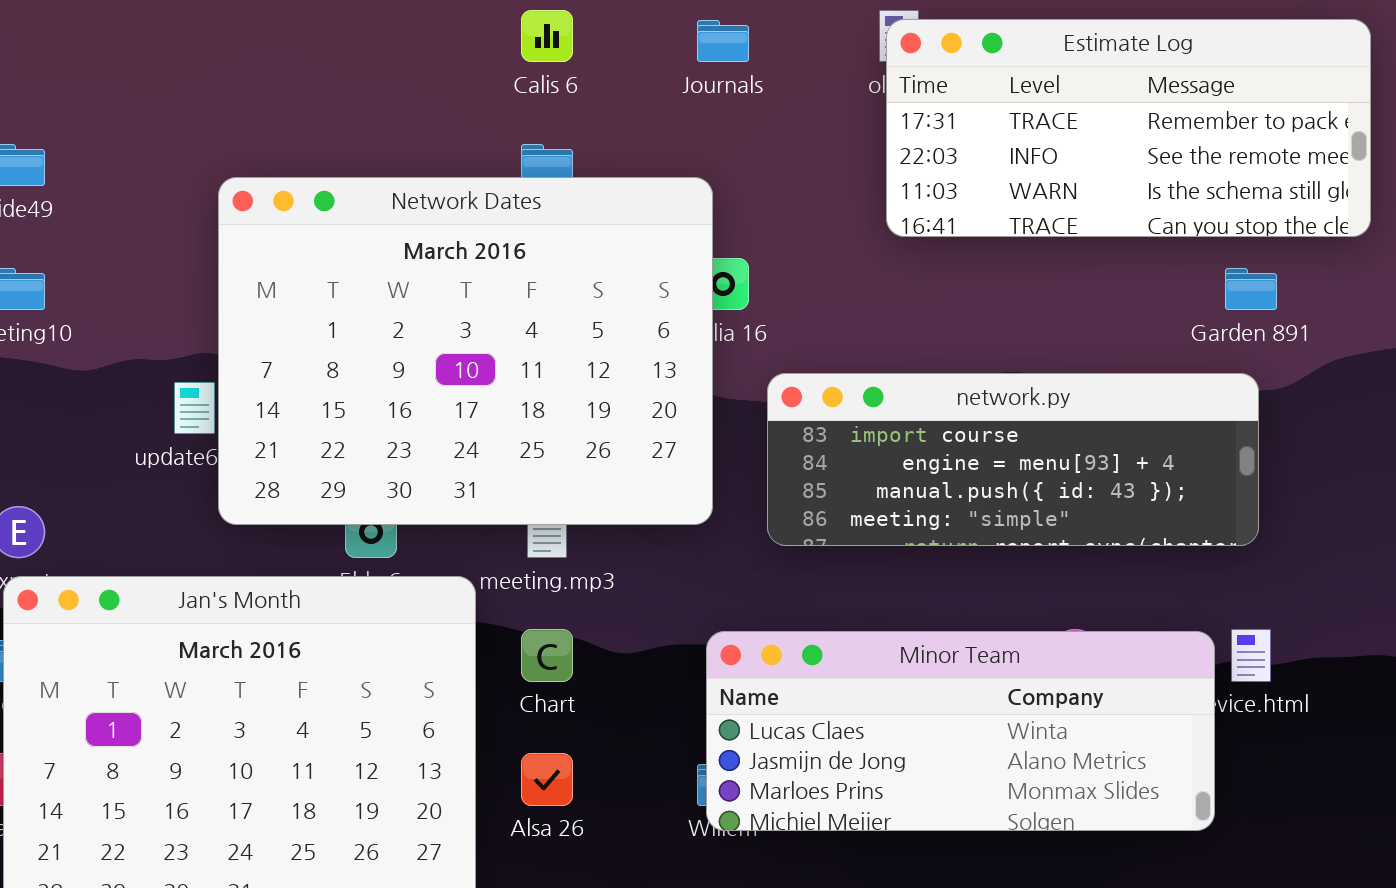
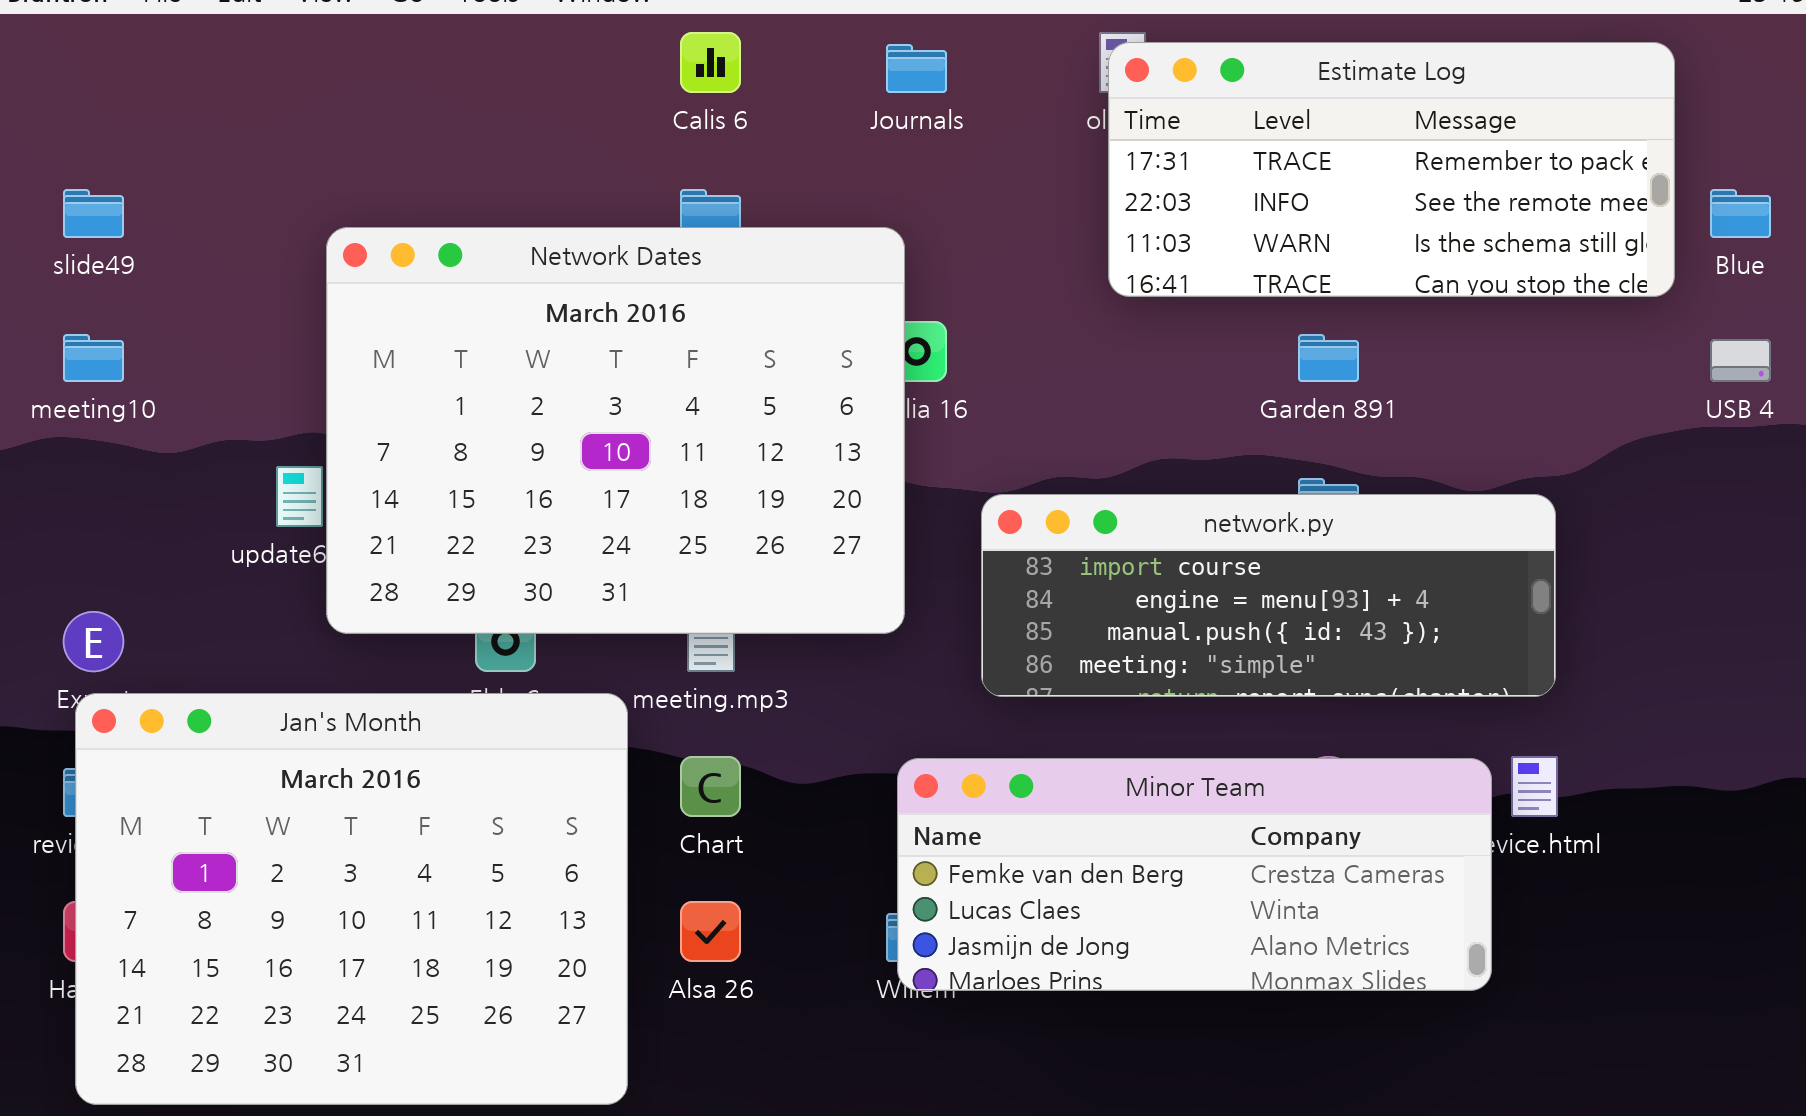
Garden 891: [1225,268,1277,310] -> [1298,334,1359,382], moved
network.py: [767,373,1259,546] -> [981,494,1556,697], moved
Minor Team: [706,631,1215,831] -> [897,758,1492,991], scrolled up 1 row

